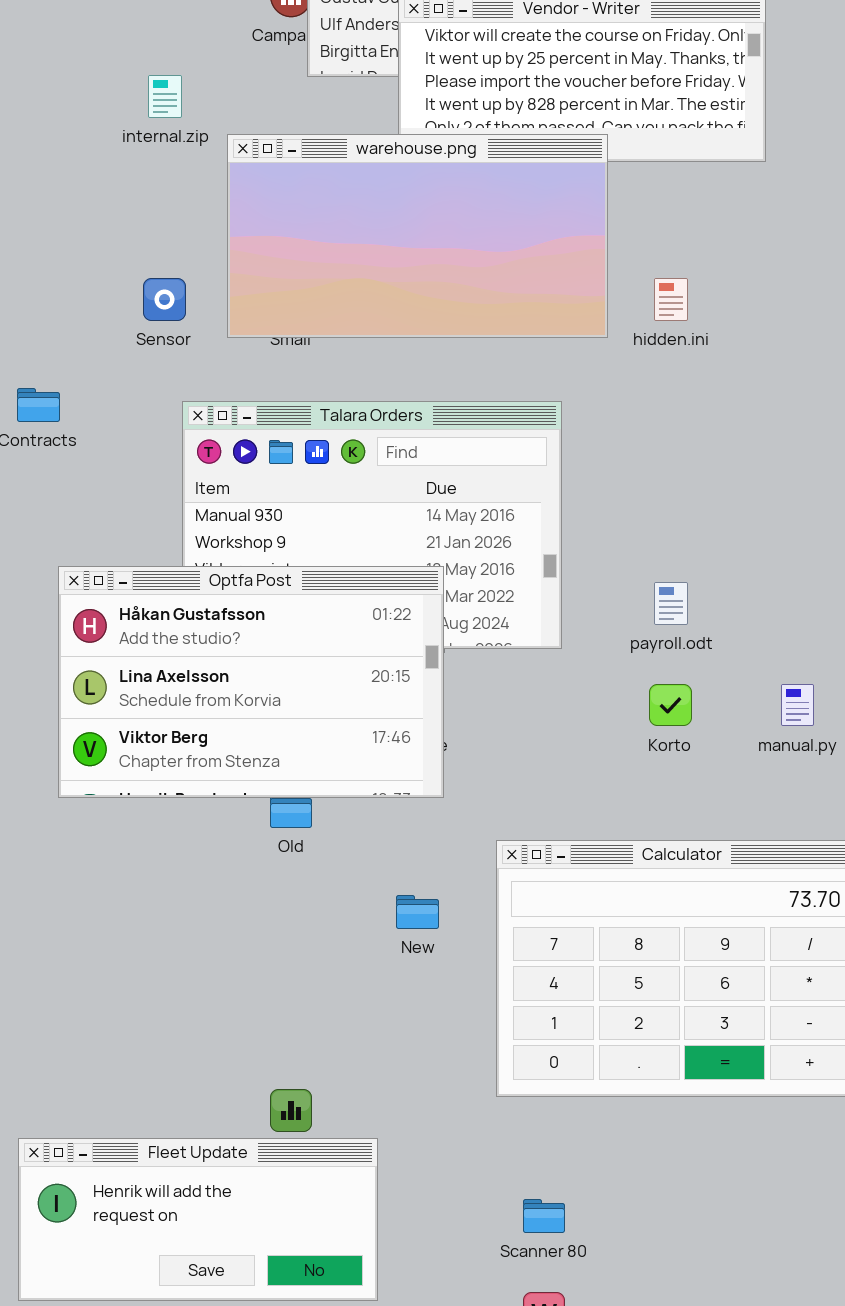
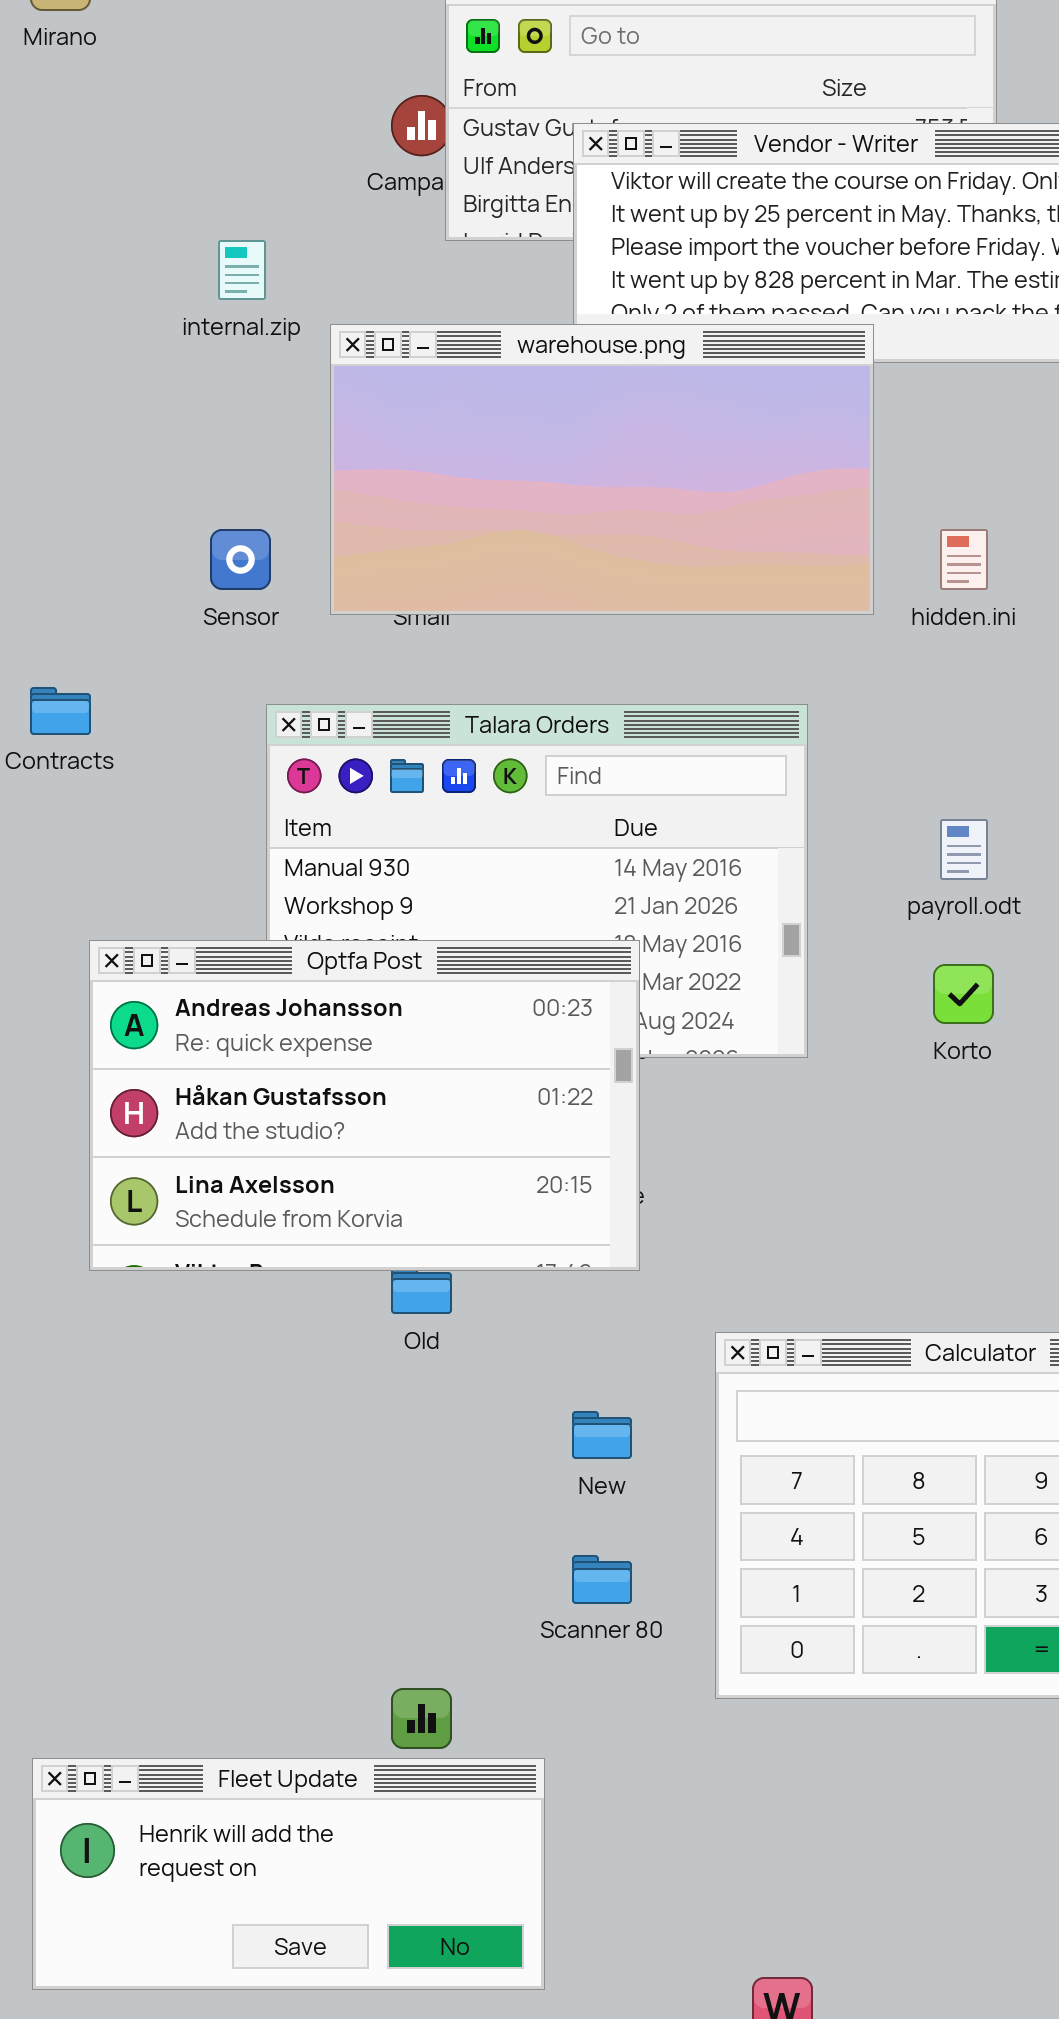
Optfa Post: [58,566,444,798] -> [89,940,640,1271], scrolled up 1 row
payroll.odt: [654,582,688,625] -> [940,819,988,880], moved
Korto: [649,684,692,726] -> [933,964,994,1024], moved
Scanner 80: [523,1199,565,1233] -> [572,1555,632,1604], moved

